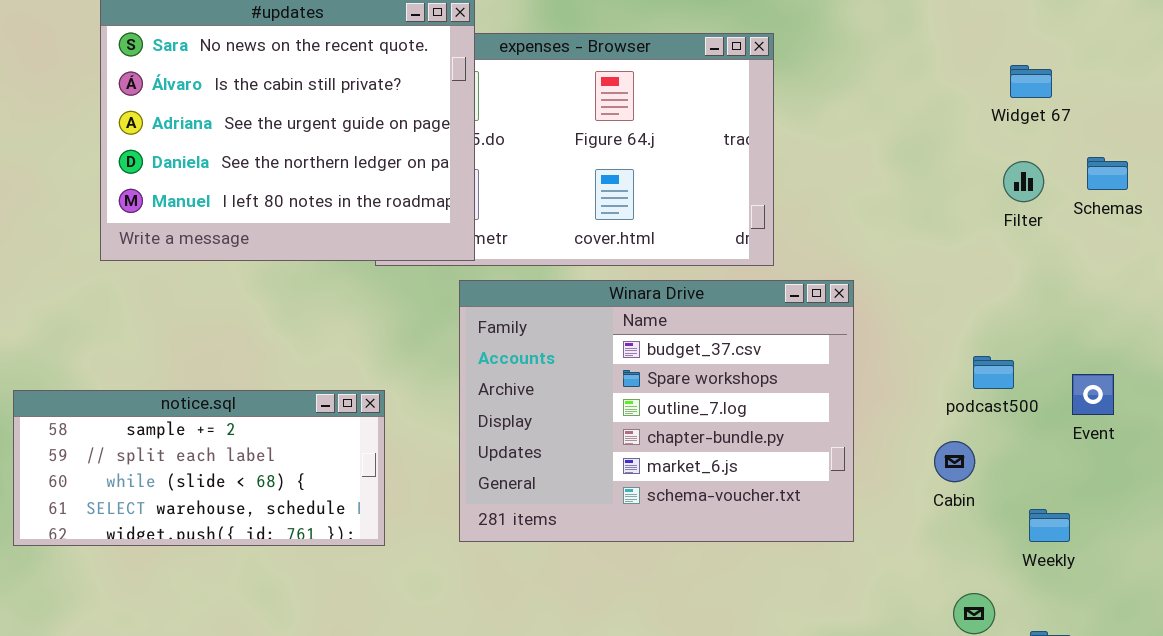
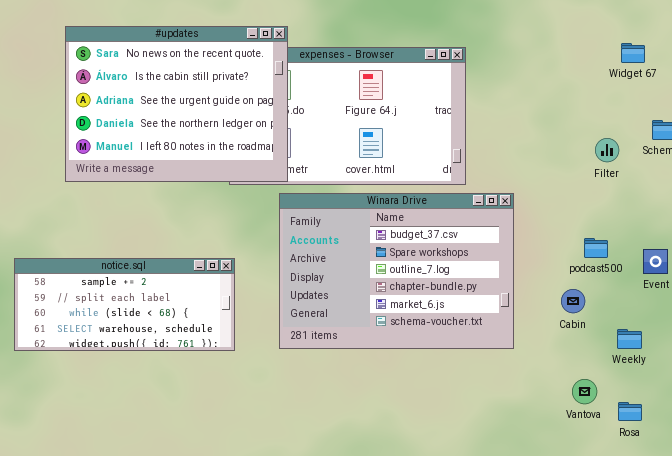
Widget 67: [1010,65,1052,98] -> [621,43,645,63], moved
Filter: [1003,161,1044,202] -> [595,138,619,162], moved

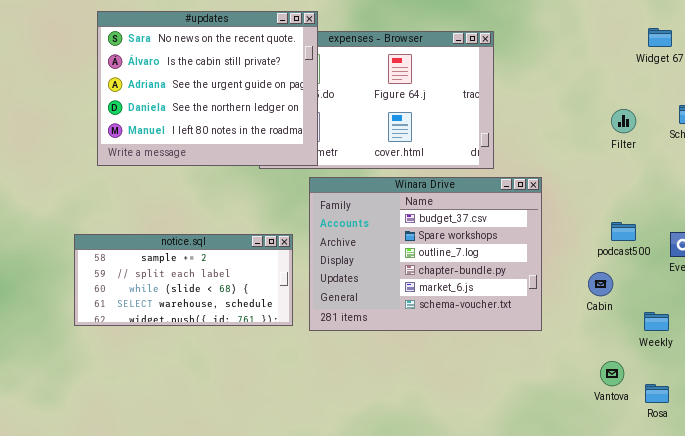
Filter: [595,138,619,162] -> [611,109,636,133], moved
notice.sql: [14,258,235,351] -> [74,234,293,326], moved

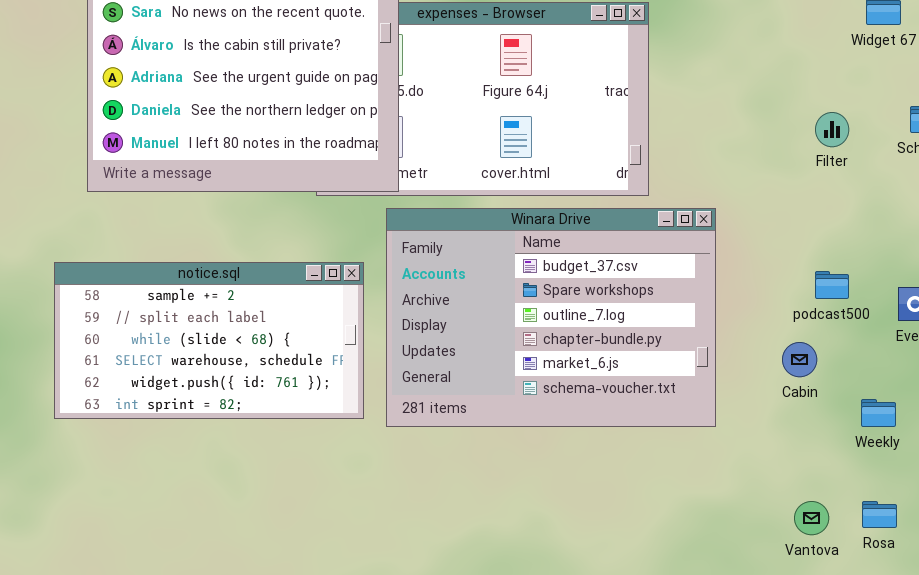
notice.sql: [74,234,293,326] -> [54,262,364,419], resized
Vantova: [600,361,624,386] -> [794,501,829,535], moved

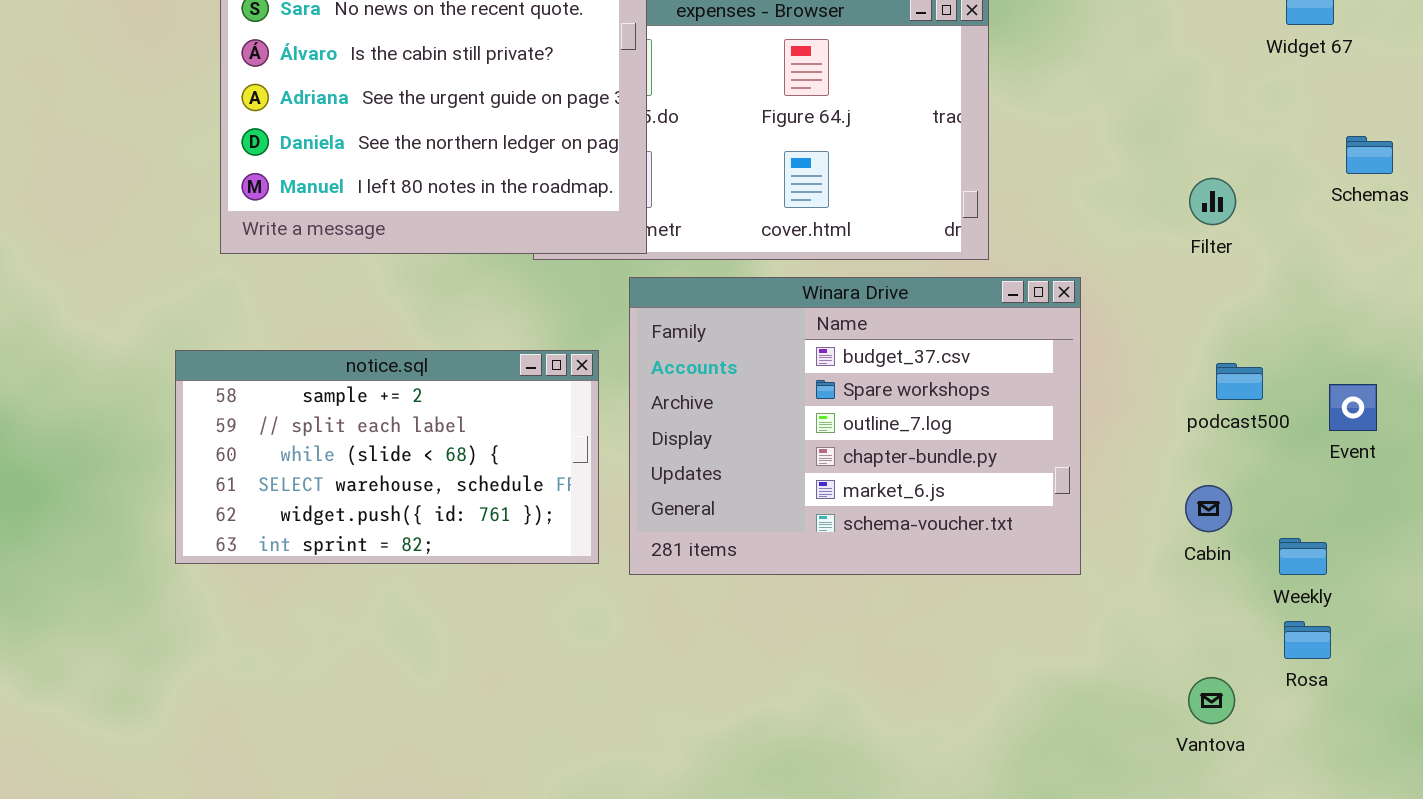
Filter: [815,112,849,147] -> [1189,178,1236,225], moved
Cabin: [782,342,817,377] -> [1185,485,1232,532], moved
Rosa: [862,501,897,528] -> [1284,621,1331,659], moved

